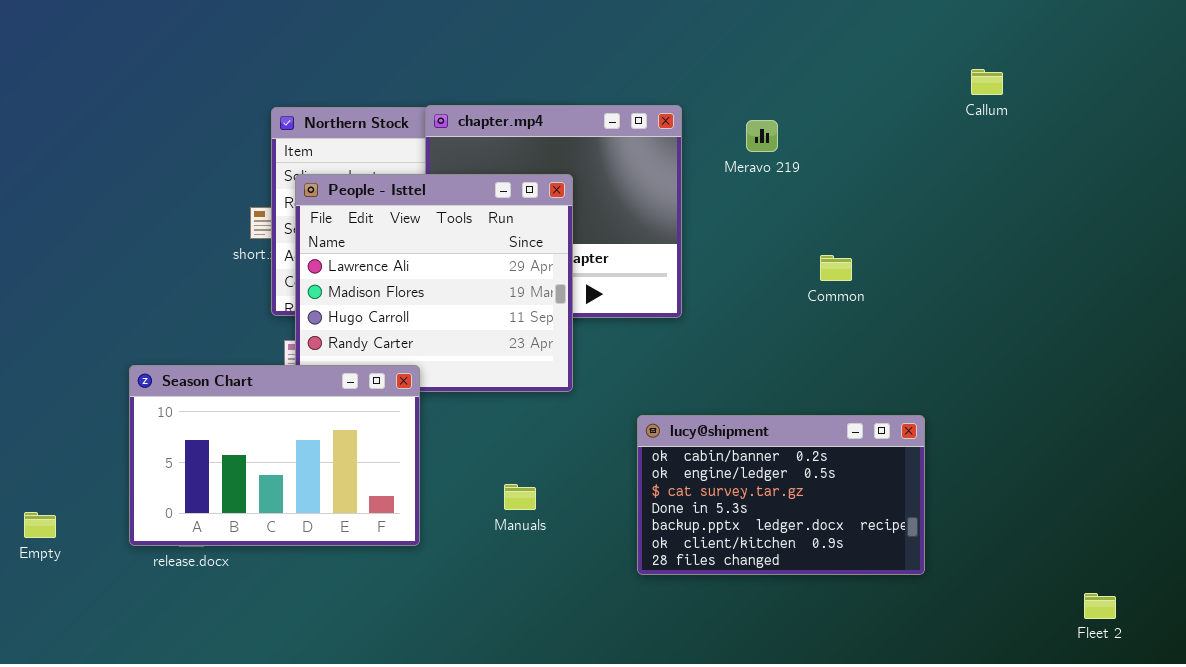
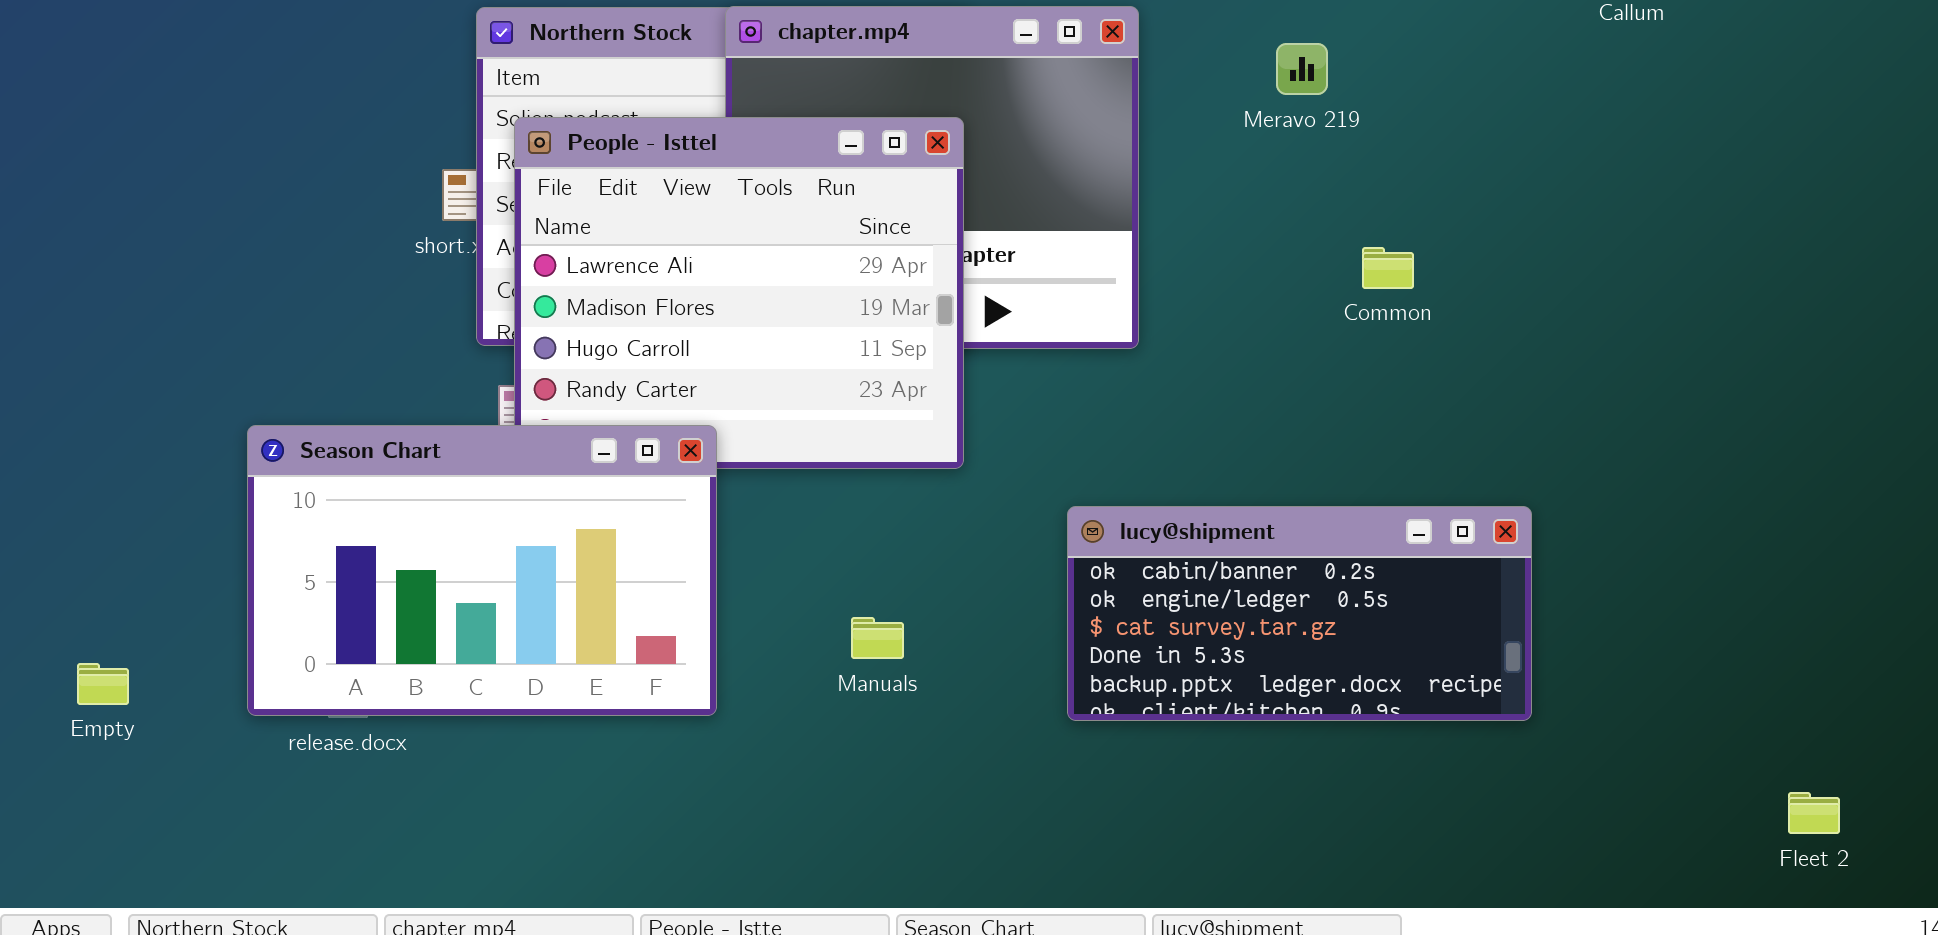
Meravo 219: [746,120,778,152] -> [1276,43,1328,95], moved
lucy@shipment: [637,415,925,575] -> [1067,506,1532,721], resized

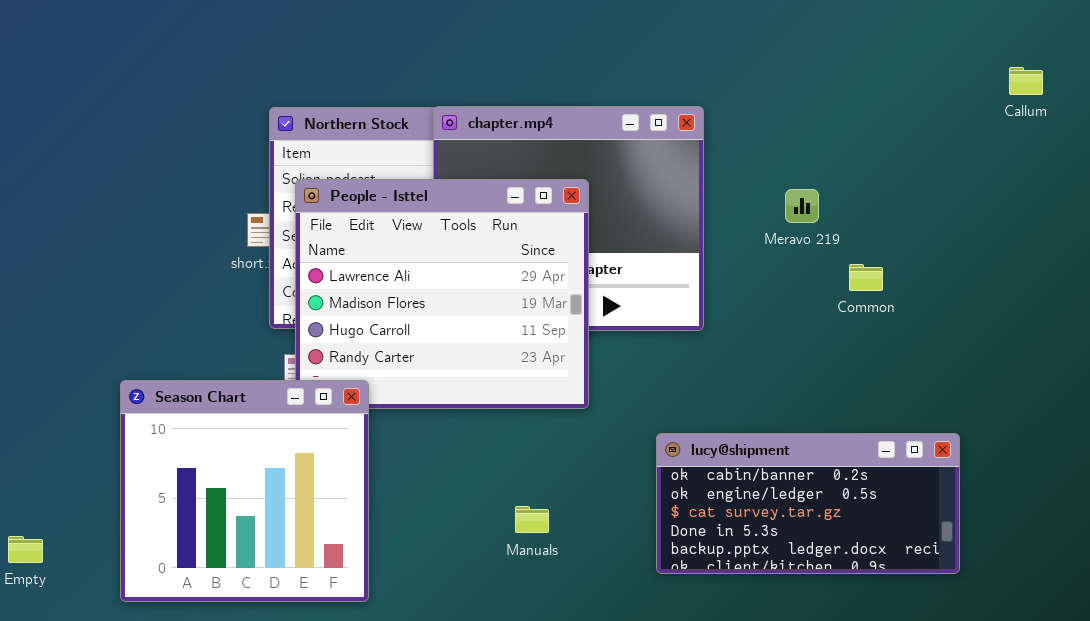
Meravo 219: [1276,43,1328,95] -> [785,189,819,223], moved
Season Chart: [247,425,717,716] -> [120,380,369,602], resized

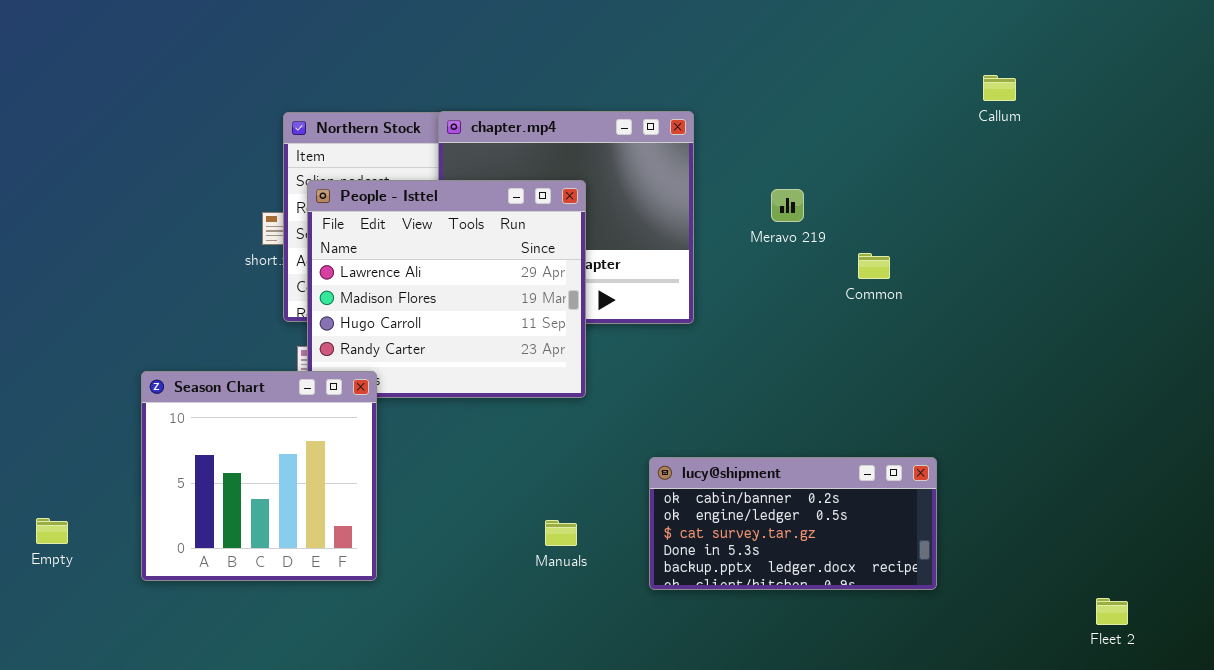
Common: [849,264,883,291] -> [858,253,890,279], moved
lucy@shipment: [656,433,960,574] -> [649,457,937,590], moved
Manuals: [515,506,549,533] -> [545,520,577,546], moved

